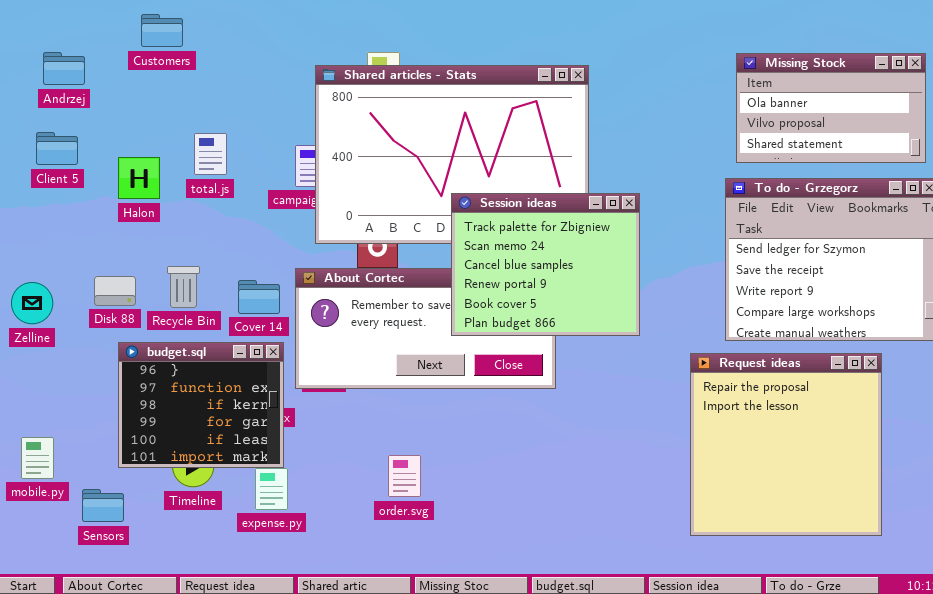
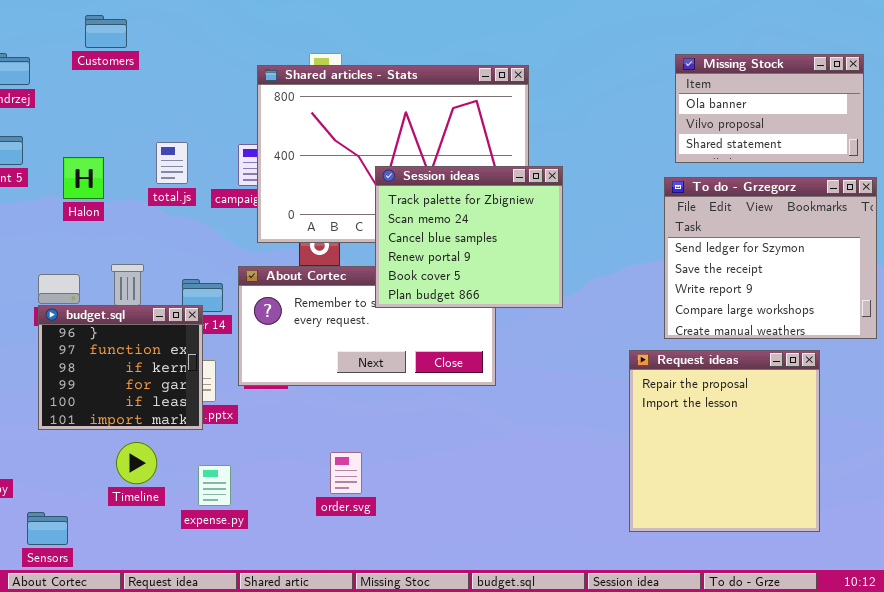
total.js: [194,133,227,175] -> [156,142,188,184], moved
Session ideas: [451,193,640,336] -> [375,166,563,308], moved
budget.sql: [118,342,284,468] -> [38,305,203,430], moved
Sensors: [82,489,124,522] -> [27,512,68,545], moved

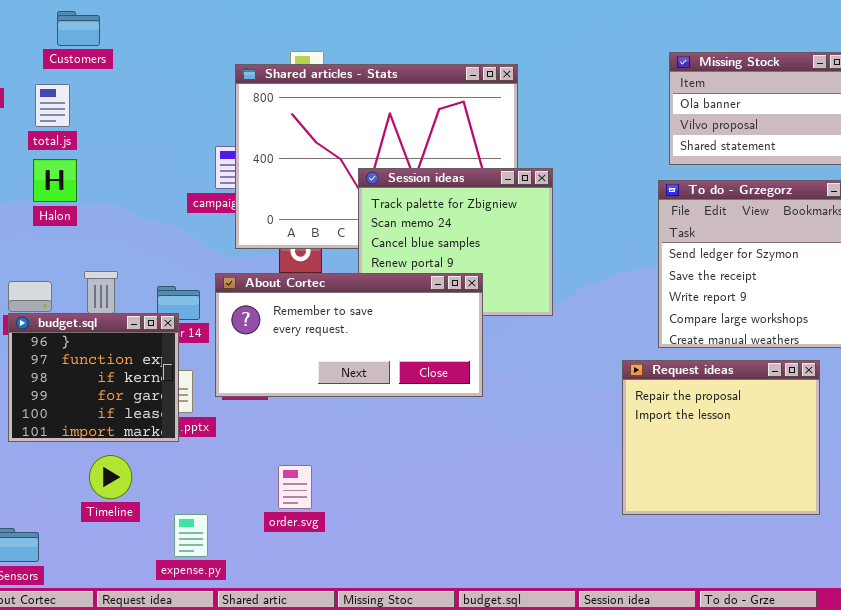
total.js: [156,142,188,184] -> [35,84,70,127], moved
About Cortec: [238,266,496,386] -> [215,273,483,397], raised
Request ideas: [629,350,820,532] -> [622,360,820,515], resized
order.svg: [330,452,362,494] -> [278,465,312,509], moved
expense.py: [198,465,231,506] -> [174,514,208,557], moved

